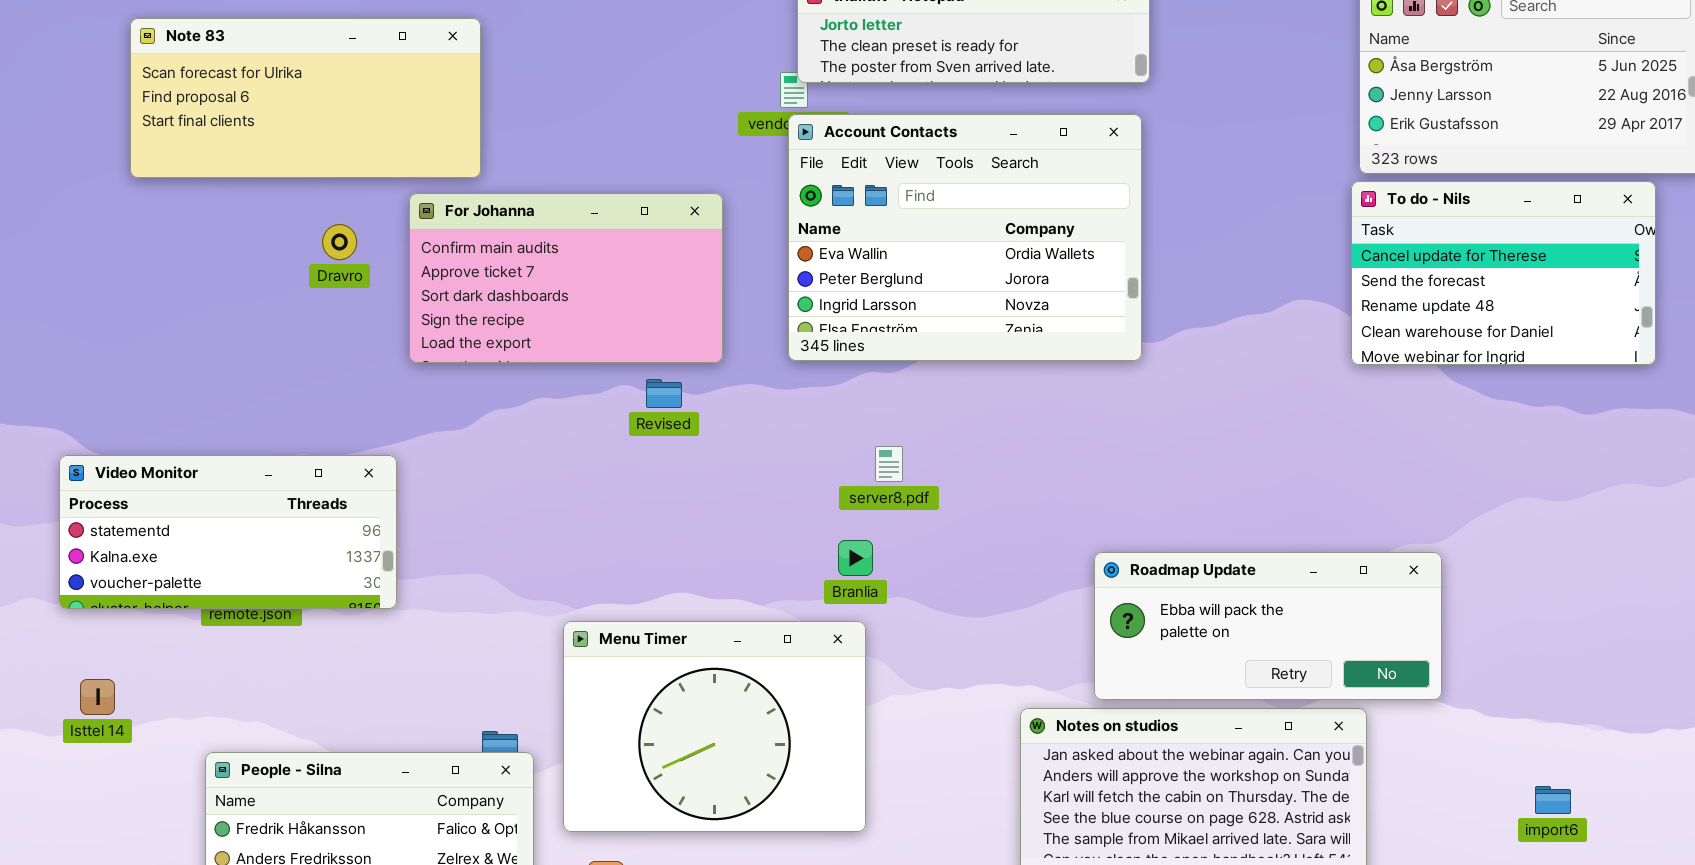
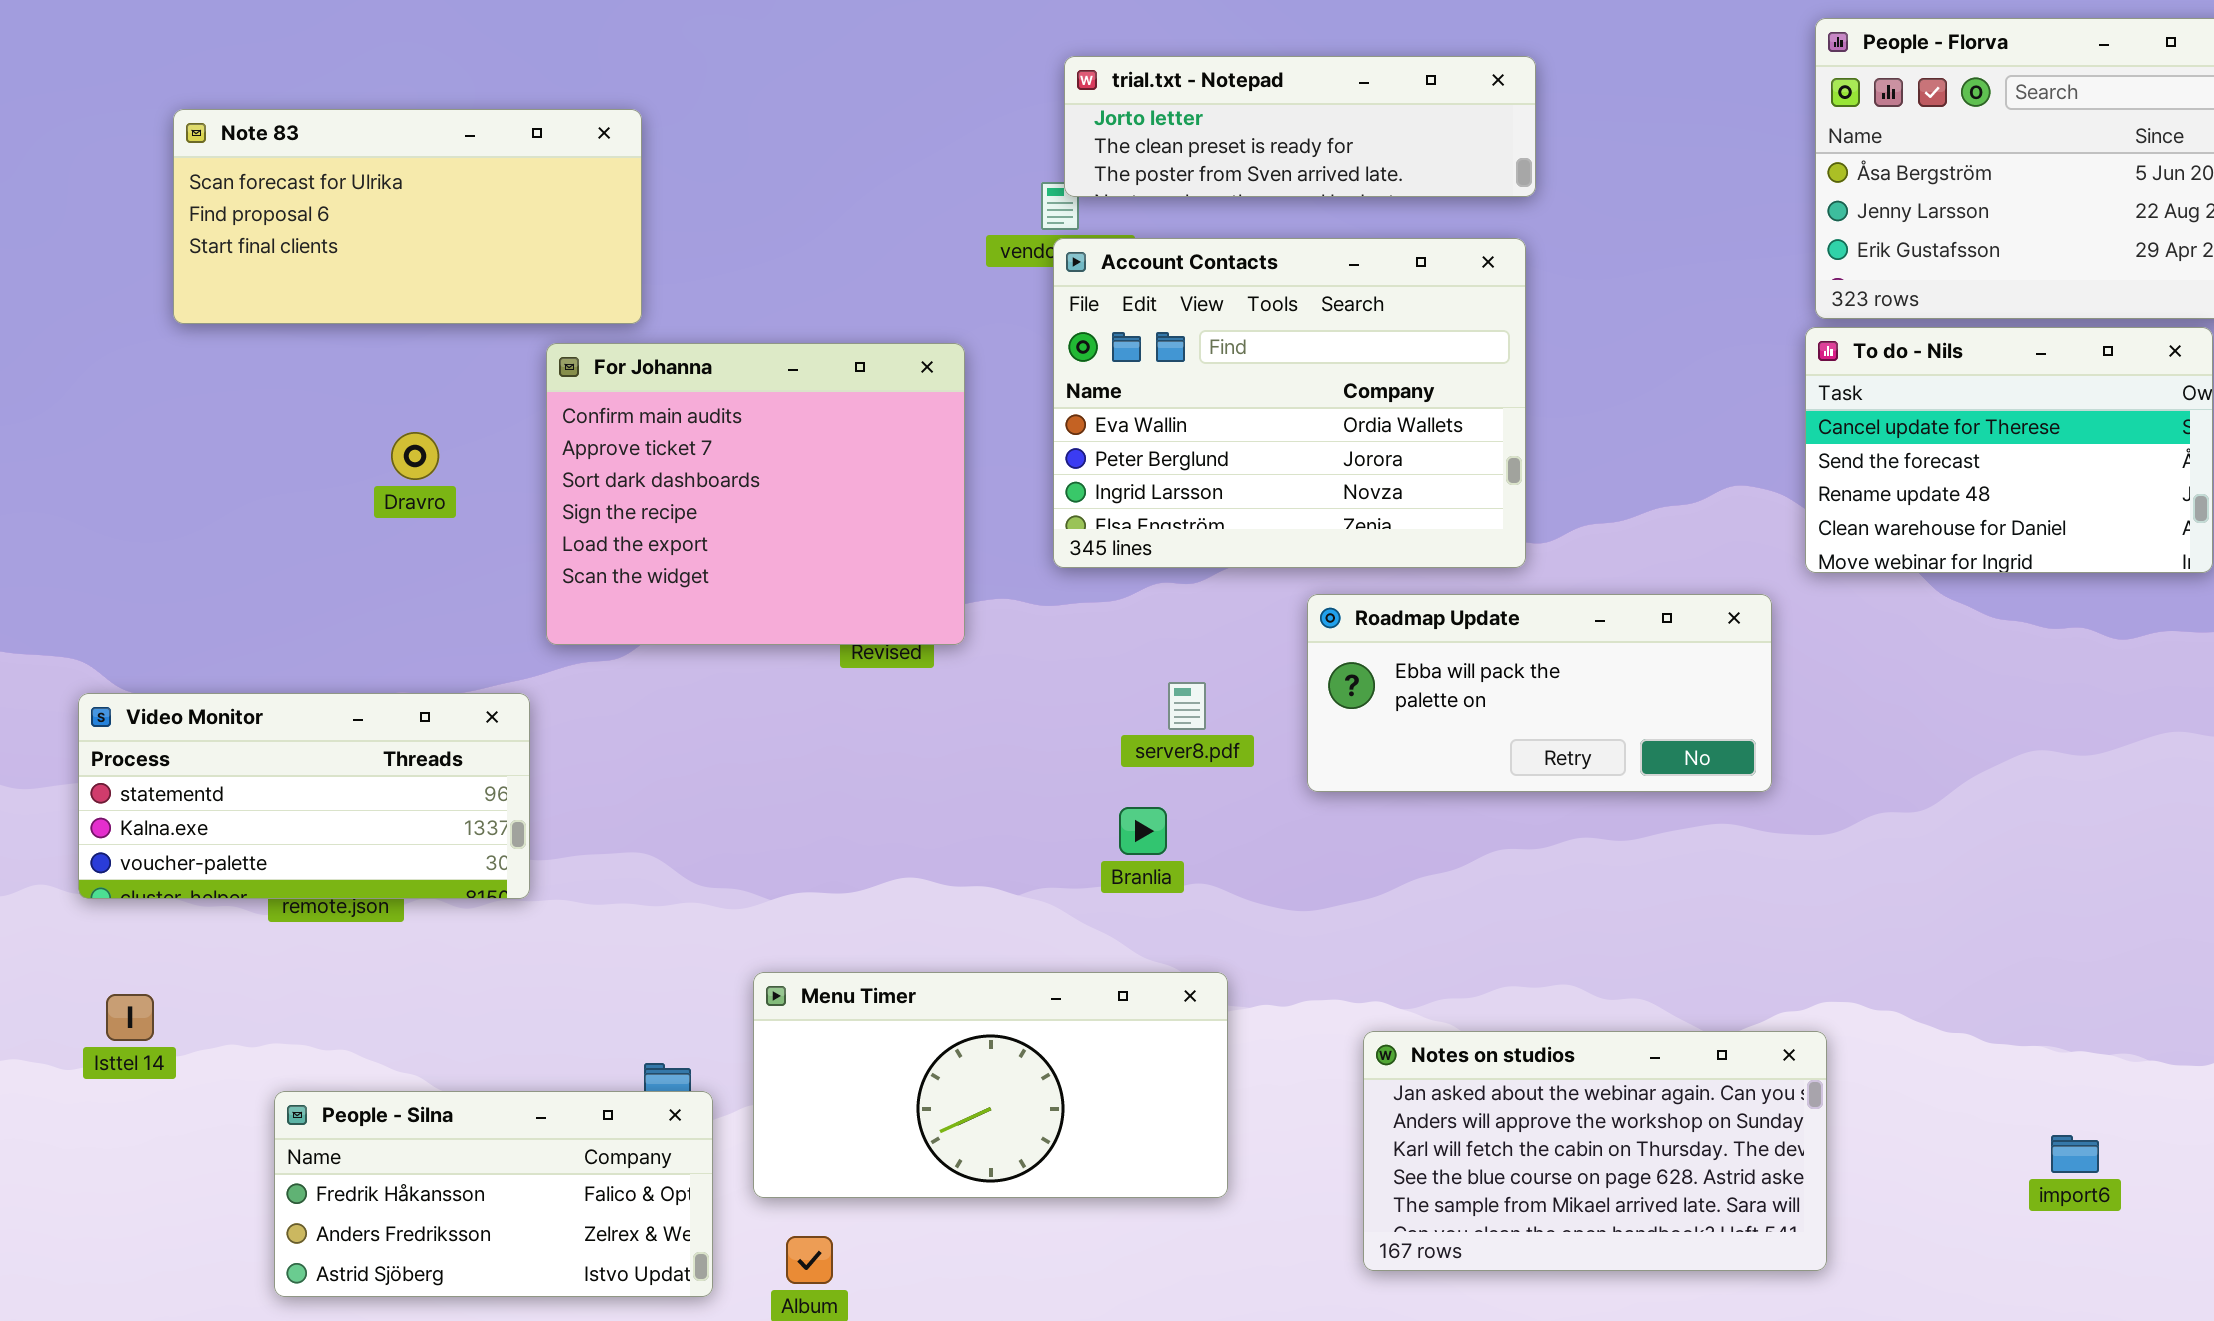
For Johanna: [409,193,723,363] -> [546,343,965,645], resized
Dravro: [322,224,357,260] -> [391,432,439,480], moved
Roadmap Update: [1094,552,1442,700] -> [1307,594,1772,792], moved
Menu Timer: [563,621,866,832] -> [753,972,1228,1198], resized

